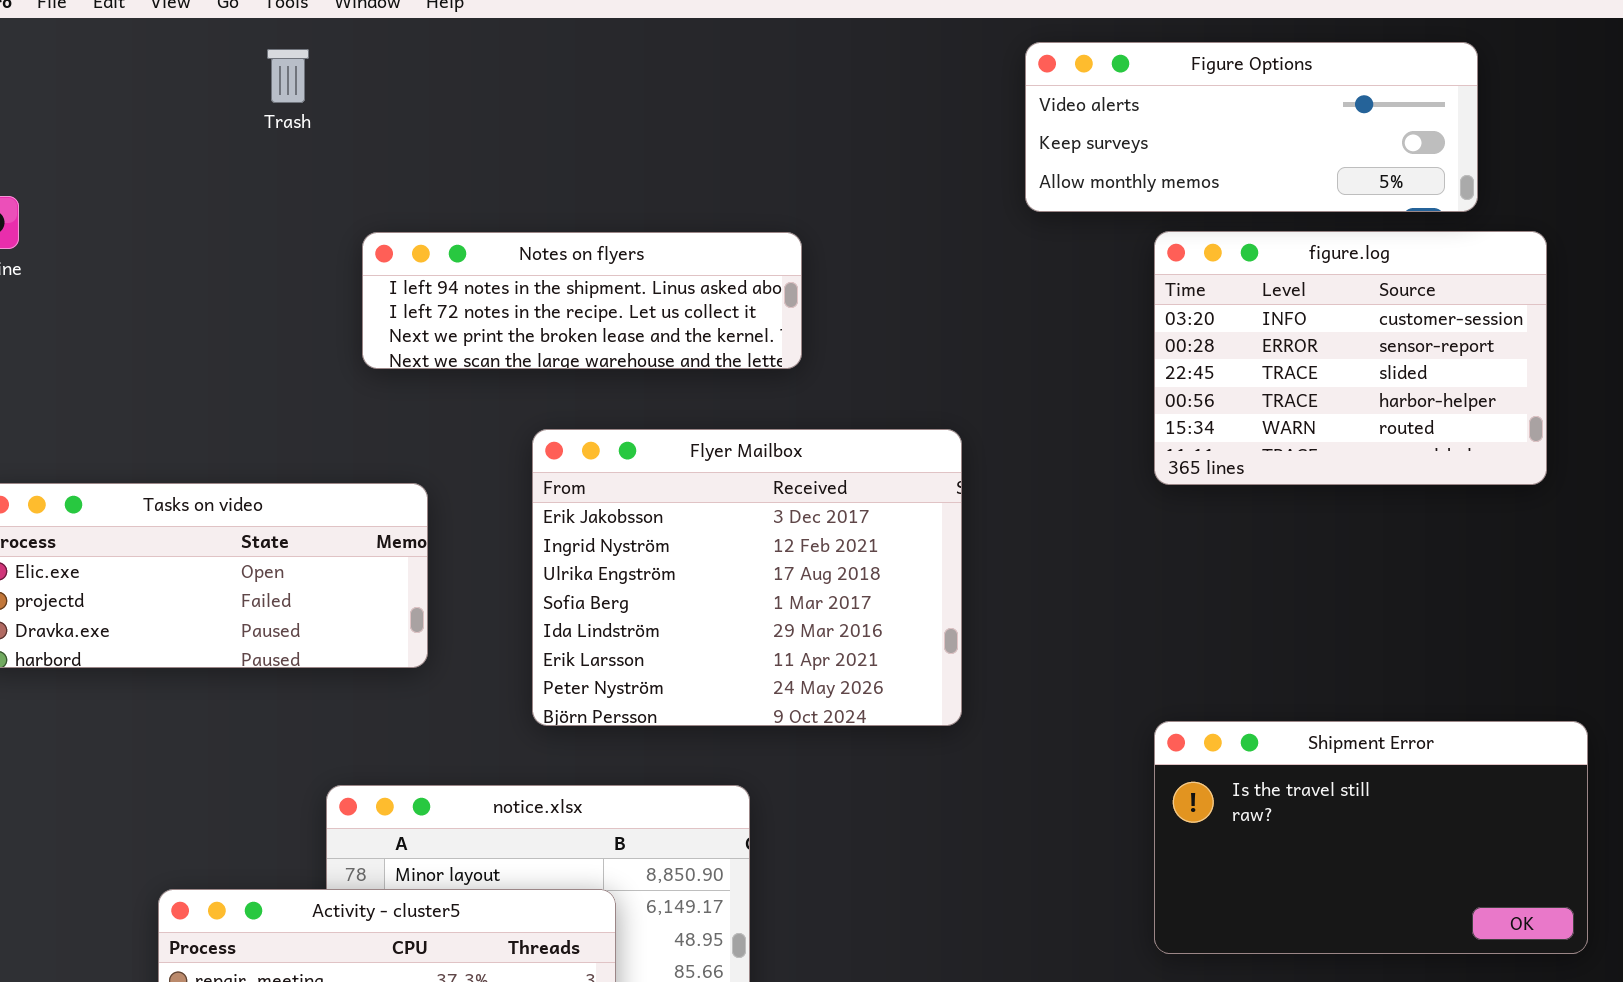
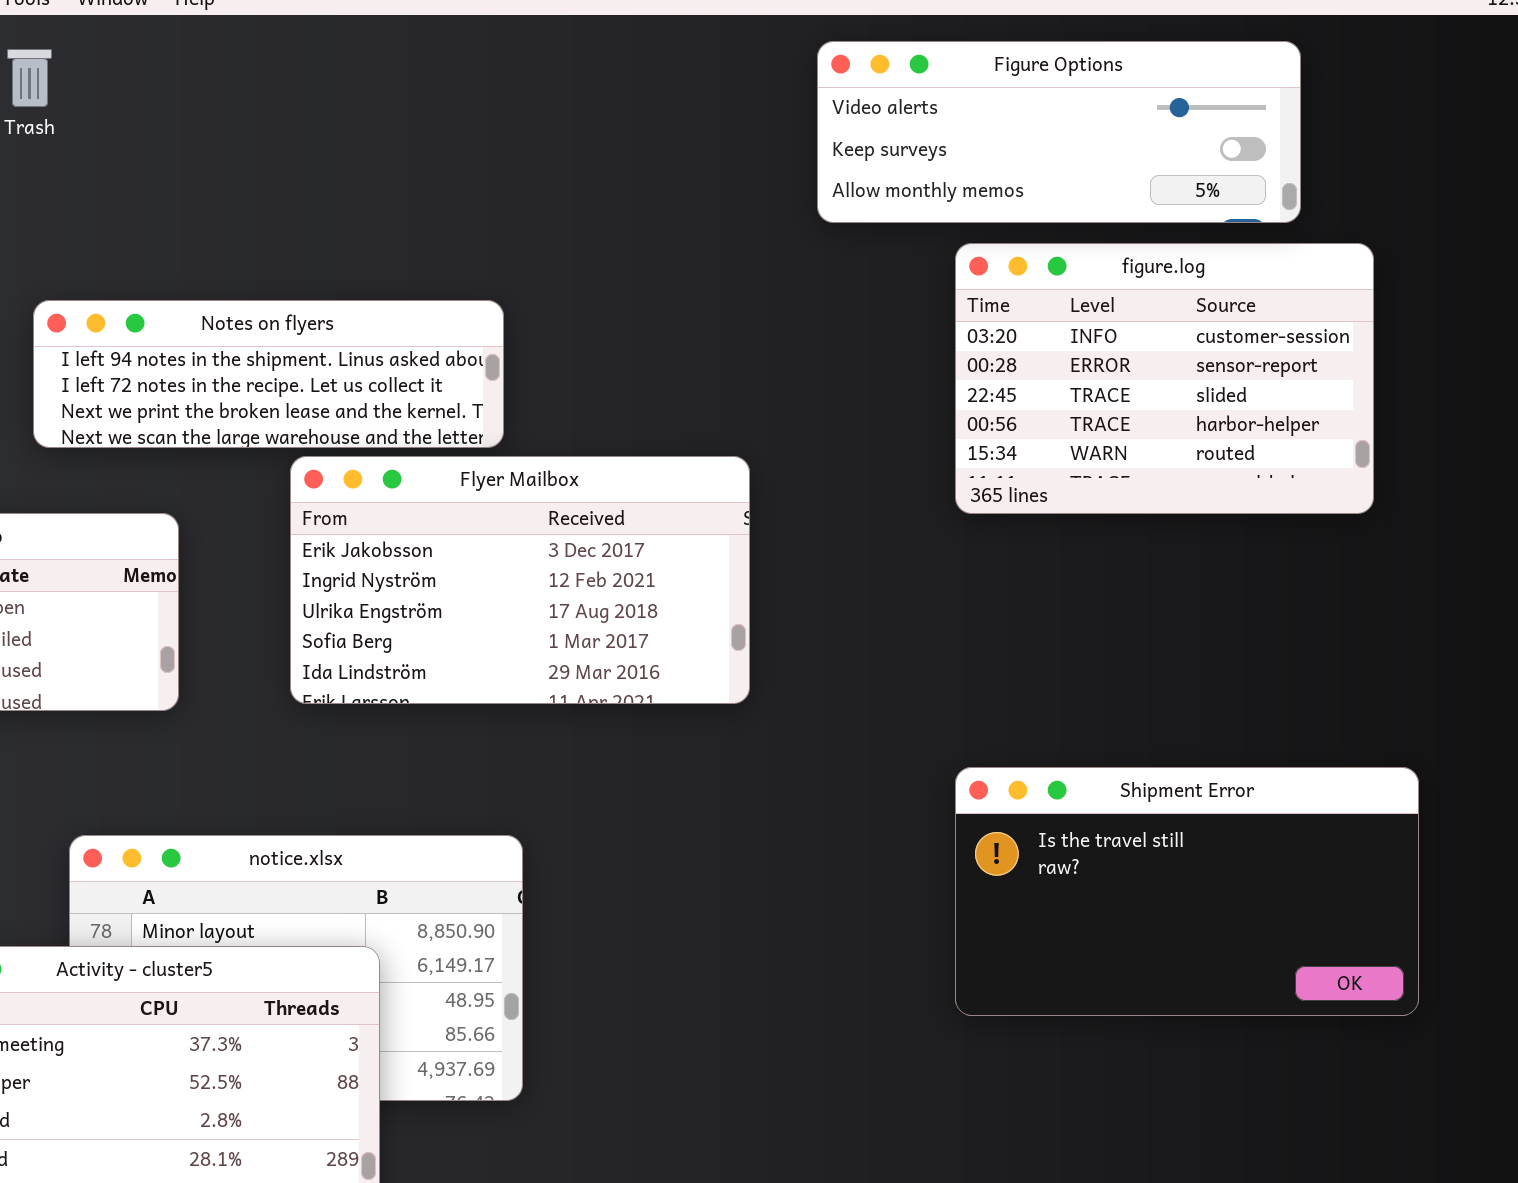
Notes on flyers: [362,232,802,369] -> [33,300,504,448], moved
Flyer Mailbox: [532,429,962,726] -> [290,456,750,704], resized

